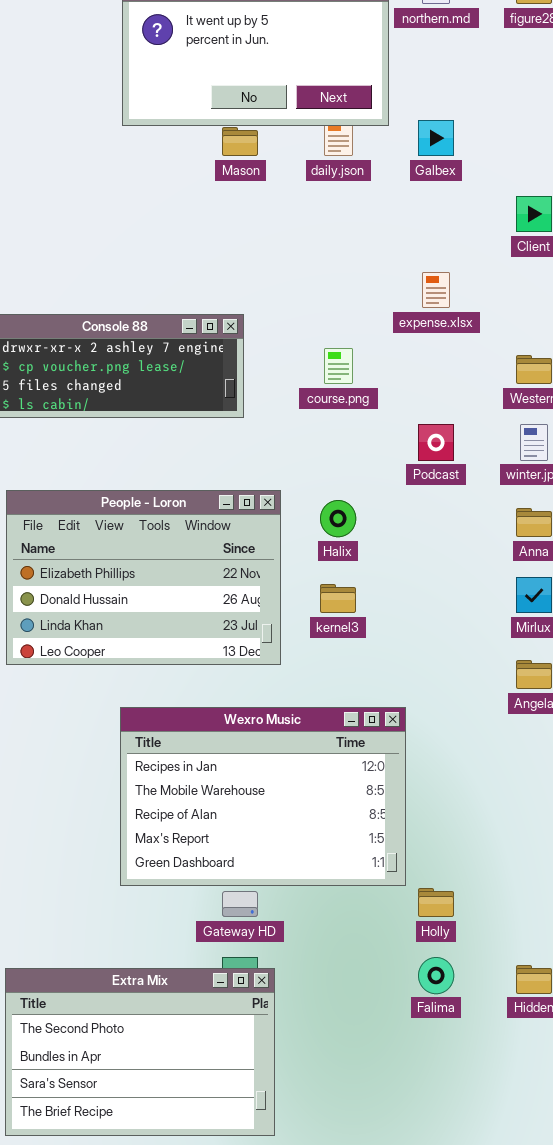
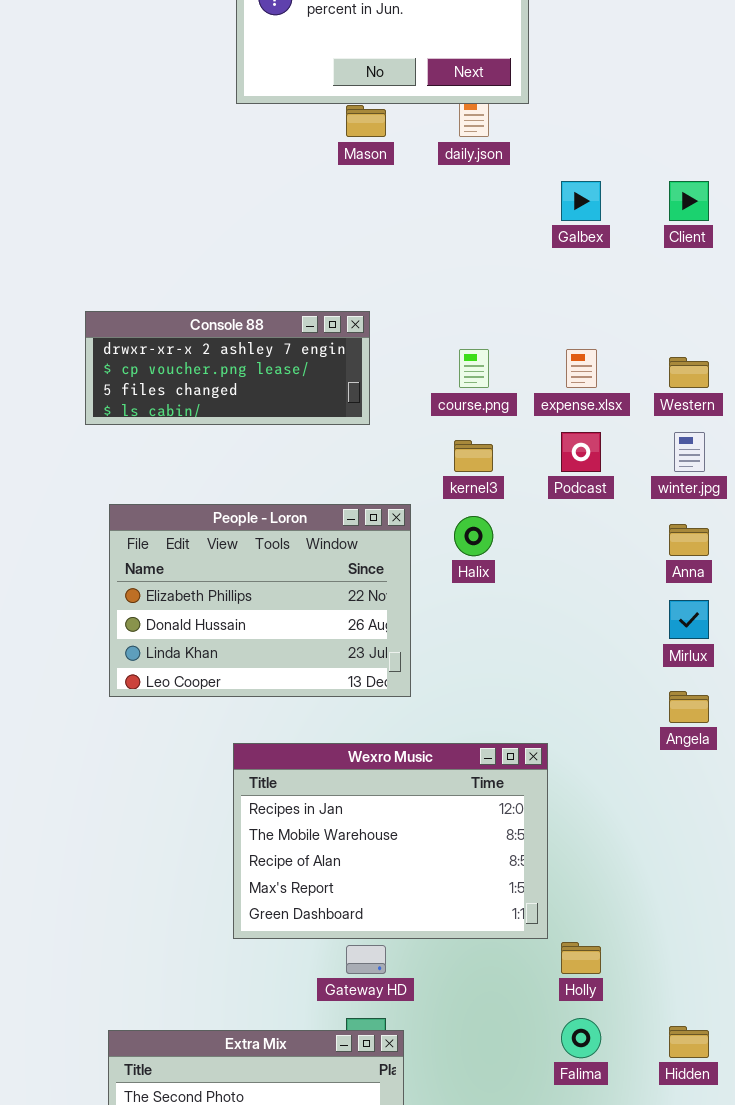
Galbex: [418,120,454,156] -> [561,181,601,221], moved
expense.xlsx: [422,272,450,308] -> [566,349,597,388], moved
kernel3: [320,584,356,613] -> [454,440,493,472], moved

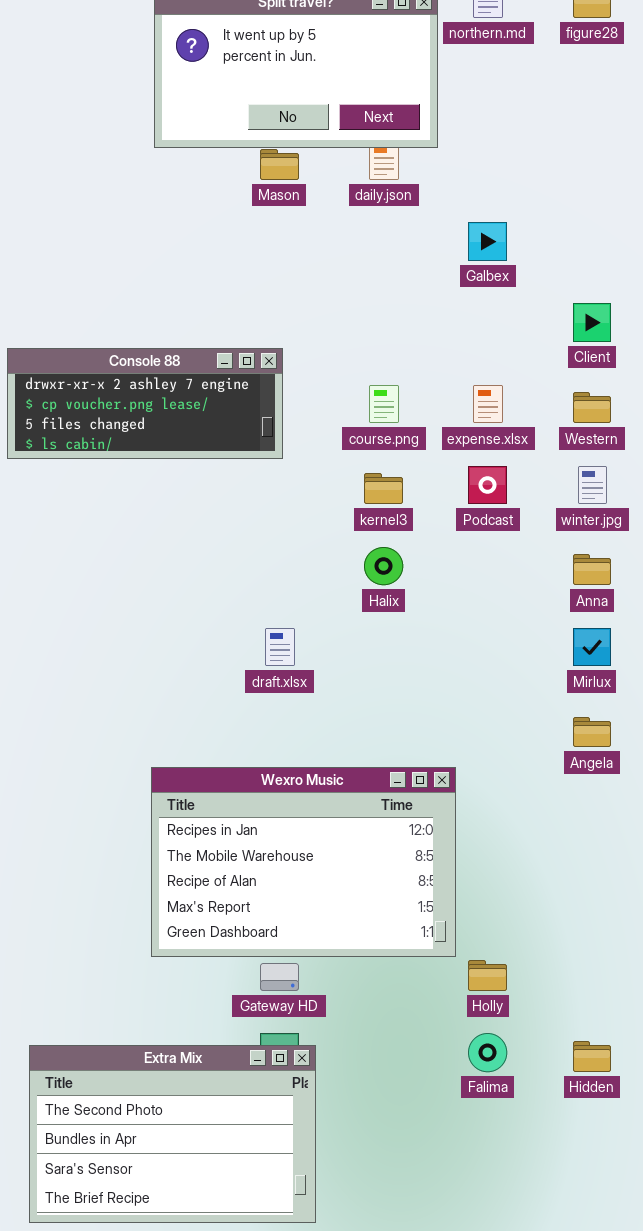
Client: [669,181,709,221] -> [573,303,611,342], moved
People - Loron: [109,504,411,697] -> none, closed

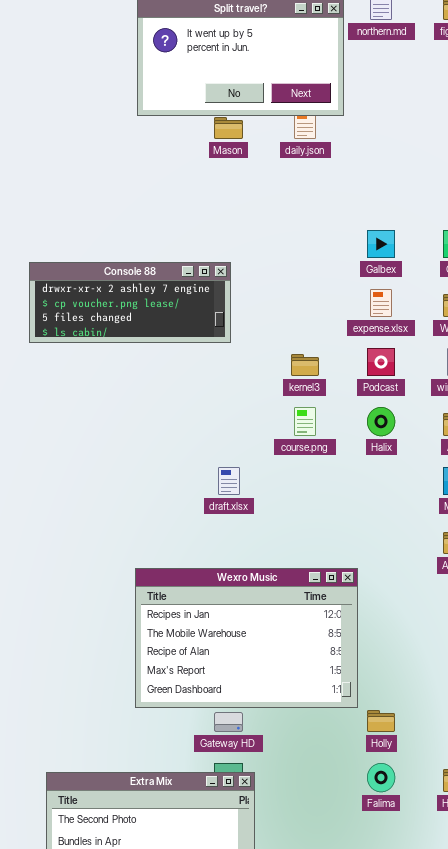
Galbex: [468,222,507,261] -> [367,230,395,258], moved
course.png: [369,385,399,423] -> [294,407,316,436], moved
Halix: [364,547,403,585] -> [367,407,395,436], moved

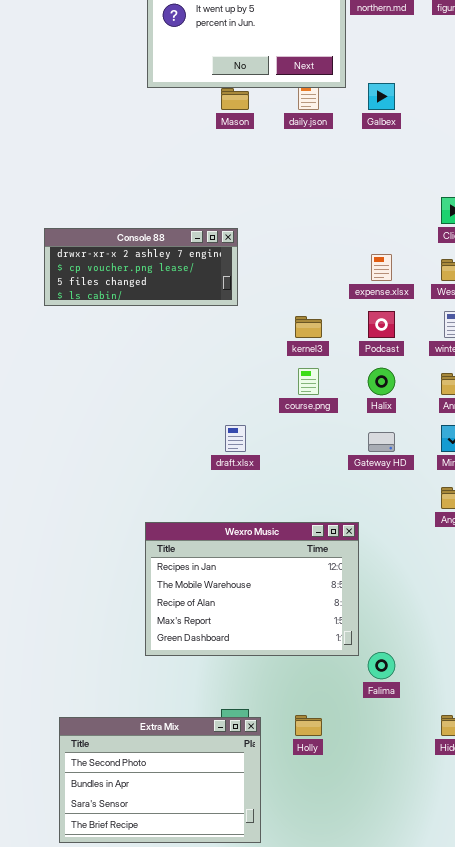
Galbex: [367,230,395,258] -> [368,83,395,110], moved
Holly: [367,710,395,732] -> [295,715,322,736], moved
Gateway HD: [214,712,243,732] -> [368,432,395,452], moved
Falima: [367,763,395,792] -> [368,652,395,679], moved

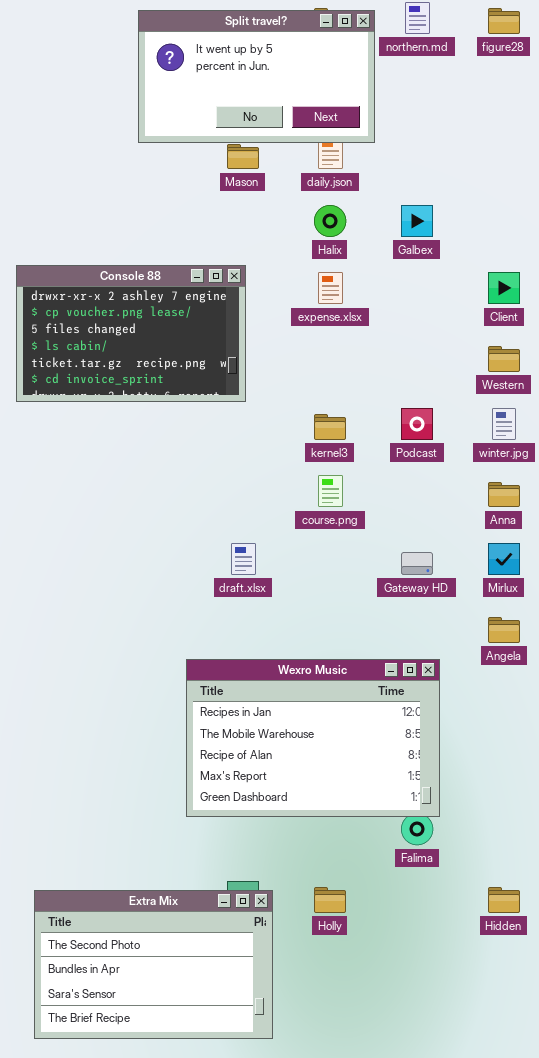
Galbex: [368,83,395,110] -> [401,205,433,237], moved
Console 88: [44,228,238,306] -> [16,265,246,402], resized
expense.xlsx: [371,254,392,281] -> [318,272,343,304], moved
Halix: [368,368,395,395] -> [314,205,346,237], moved
Wexro Music: [145,522,359,656] -> [186,659,440,817], moved

